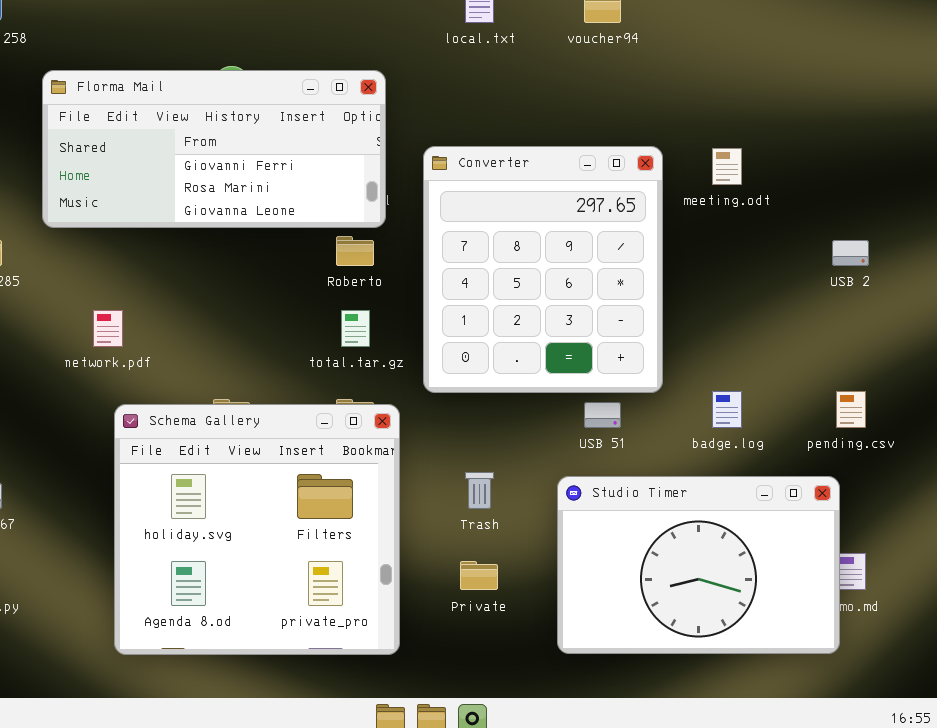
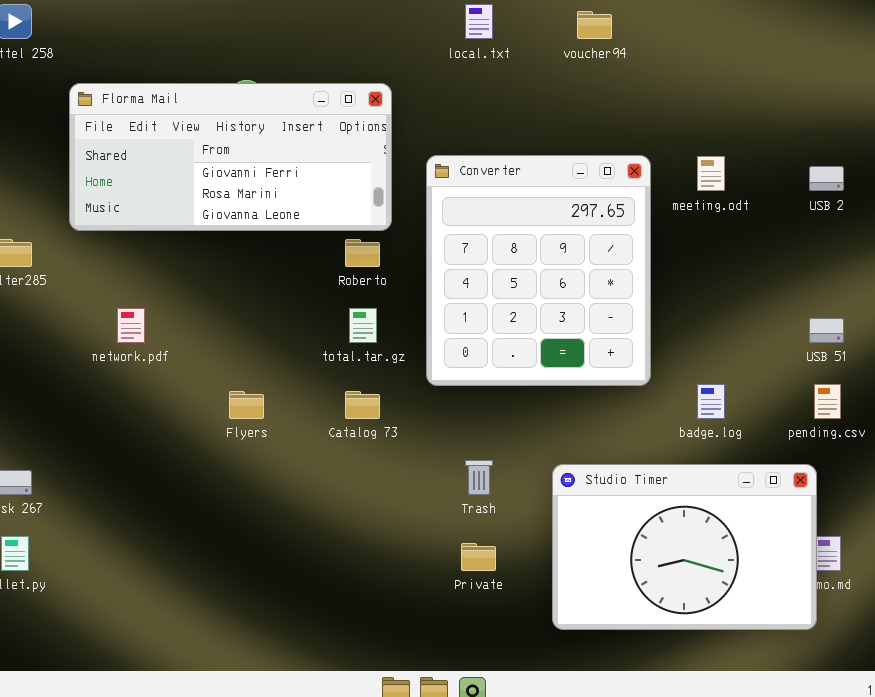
USB 2: [832,240,869,266] -> [809,166,844,191], moved
USB 51: [584,402,621,428] -> [809,318,844,343], moved
Schema Gallery: [114,404,400,655] -> none, closed

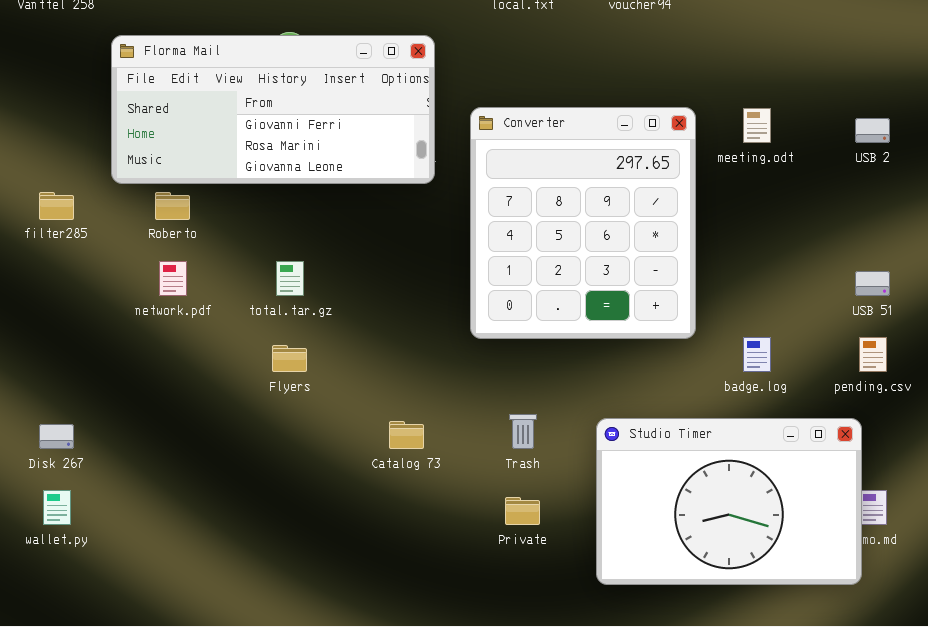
Roberto: [345,239,380,267] -> [155,192,190,220], moved
total.tar.gz: [349,308,377,343] -> [276,261,304,296], moved
Catalog 73: [345,391,380,419] -> [389,421,424,449], moved

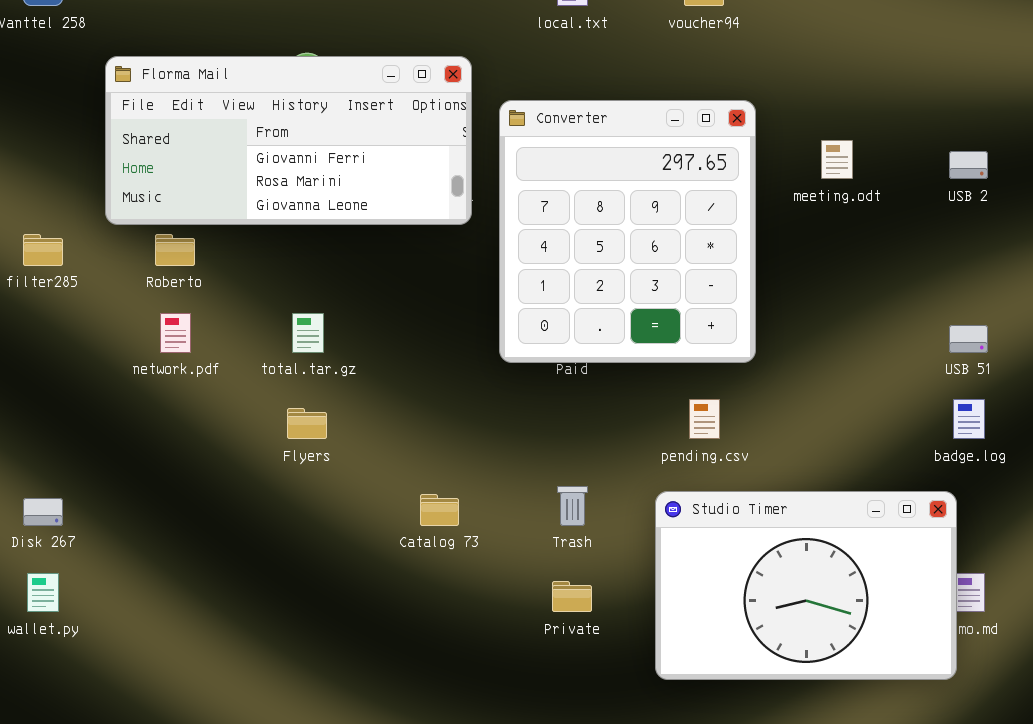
Converter: [470,107,696,339] -> [499,100,756,363], moved
badge.log: [743,337,771,372] -> [953,399,985,439], moved
pending.csv: [859,337,887,372] -> [689,399,720,439], moved

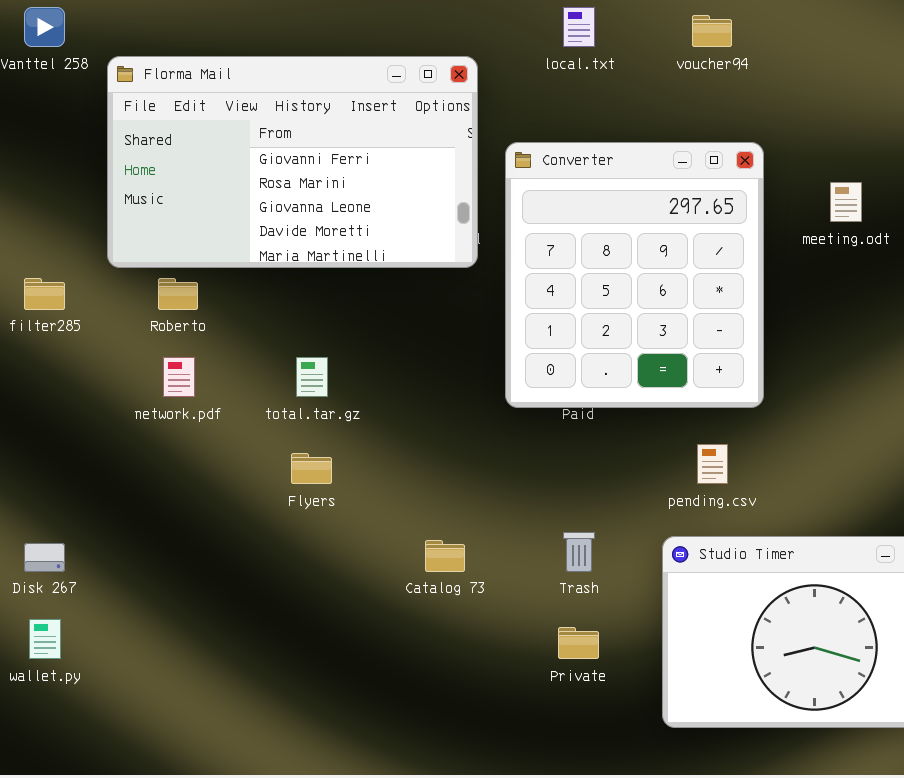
Florma Mail: [105,56,472,225] -> [107,56,478,268], resized

